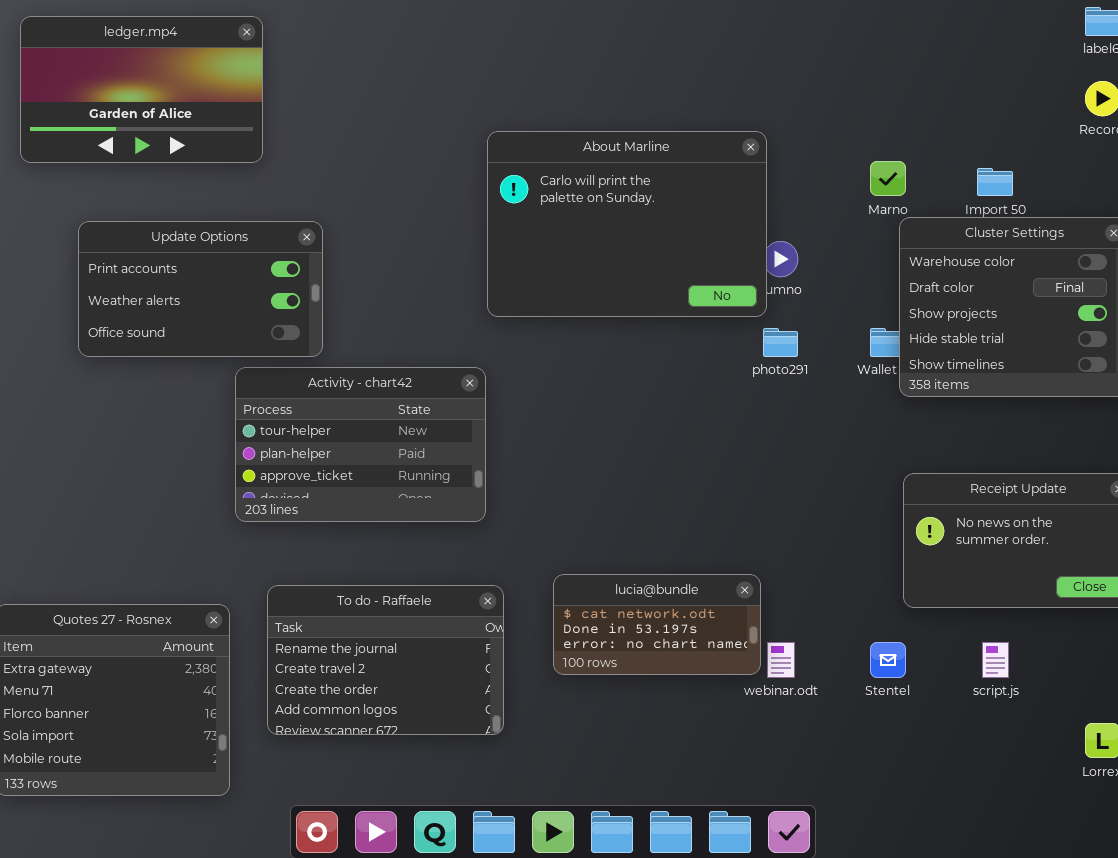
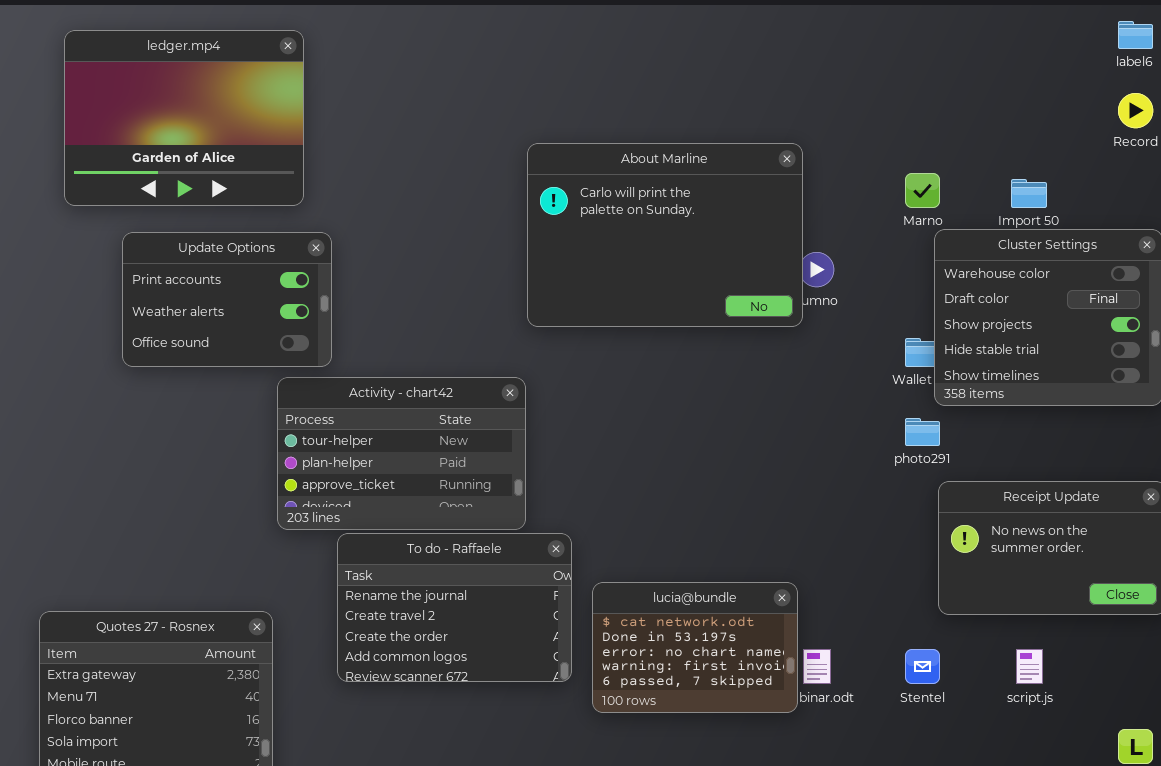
ledger.mp4: [20,16,263,163] -> [64,30,304,206], resized
Update Options: [78,221,323,357] -> [122,232,332,367], resized
photo291: [763,328,798,357] -> [905,418,940,446], moved
lucia@bundle: [553,574,761,675] -> [592,582,798,713], resized
To do - Raffaele: [267,585,504,735] -> [337,533,572,682], moved

